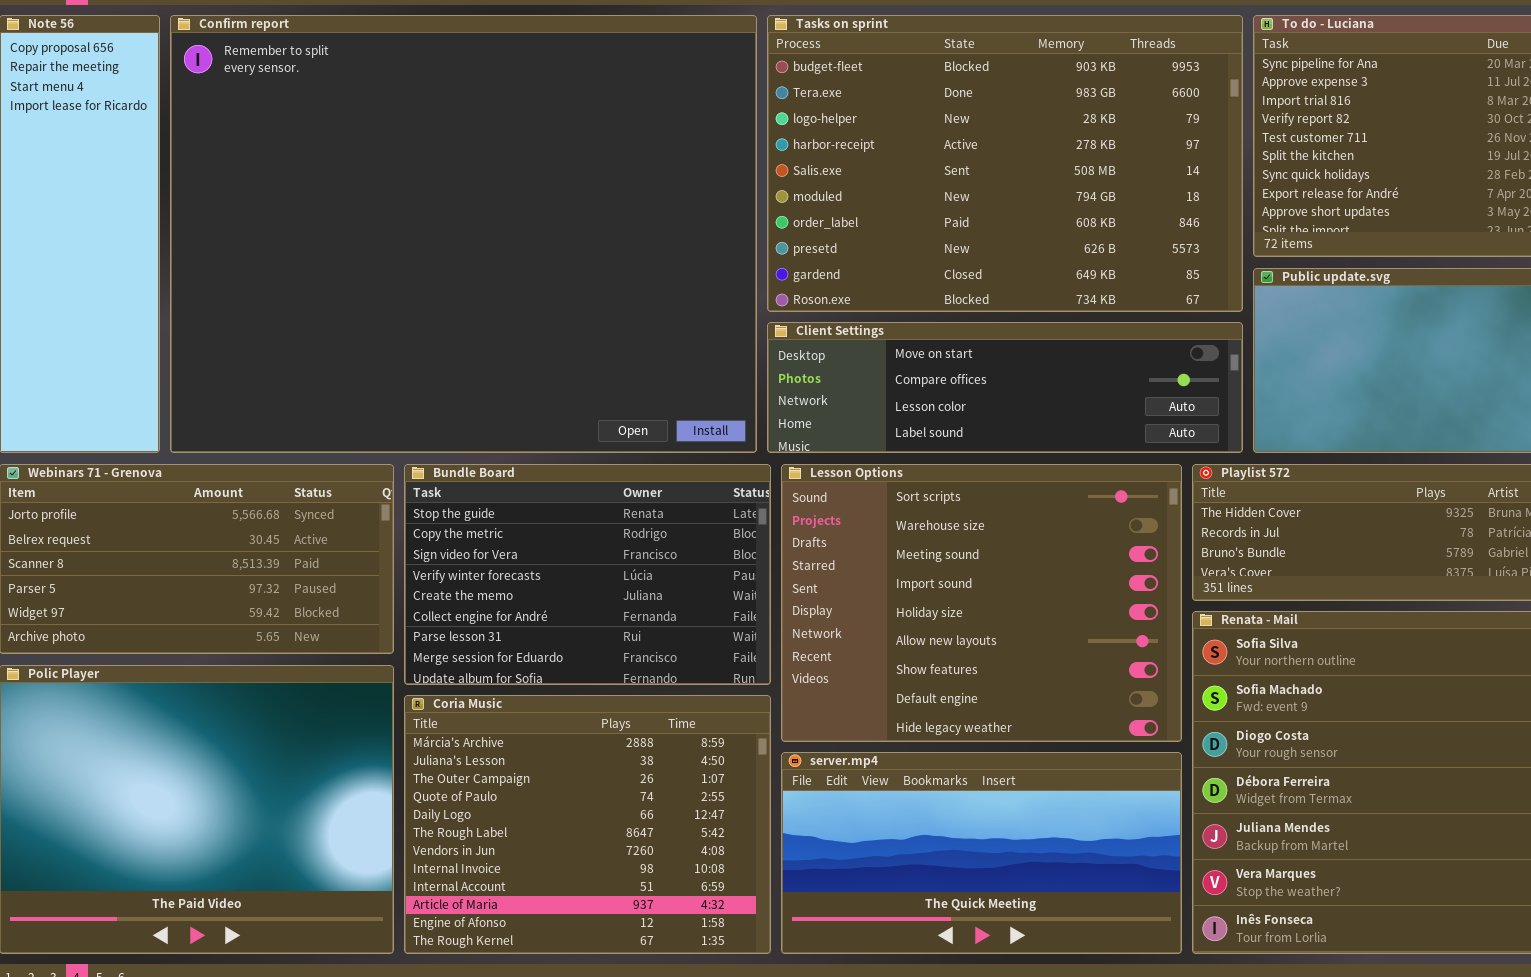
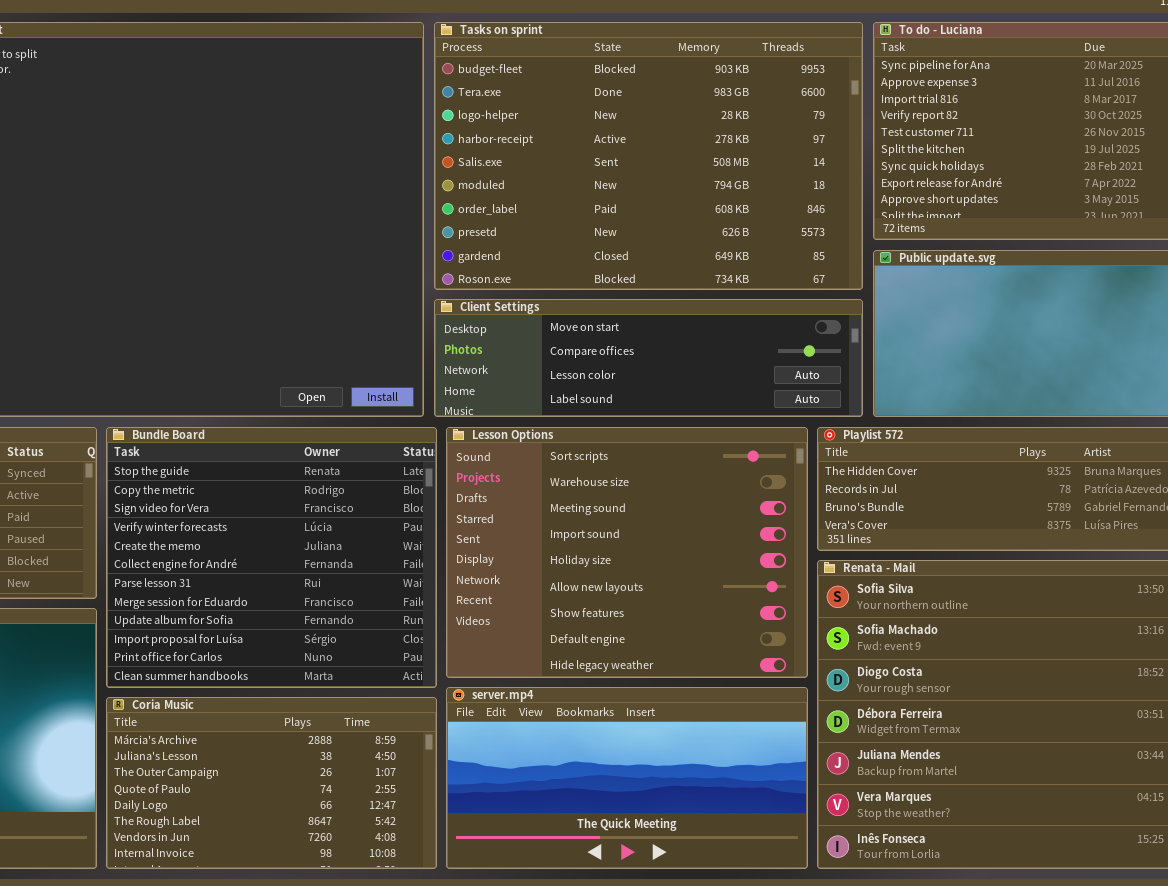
Bundle Board: [404,464,771,685] -> [106,427,437,688], resized
Coria Music: [404,695,771,954] -> [106,697,437,869], resized

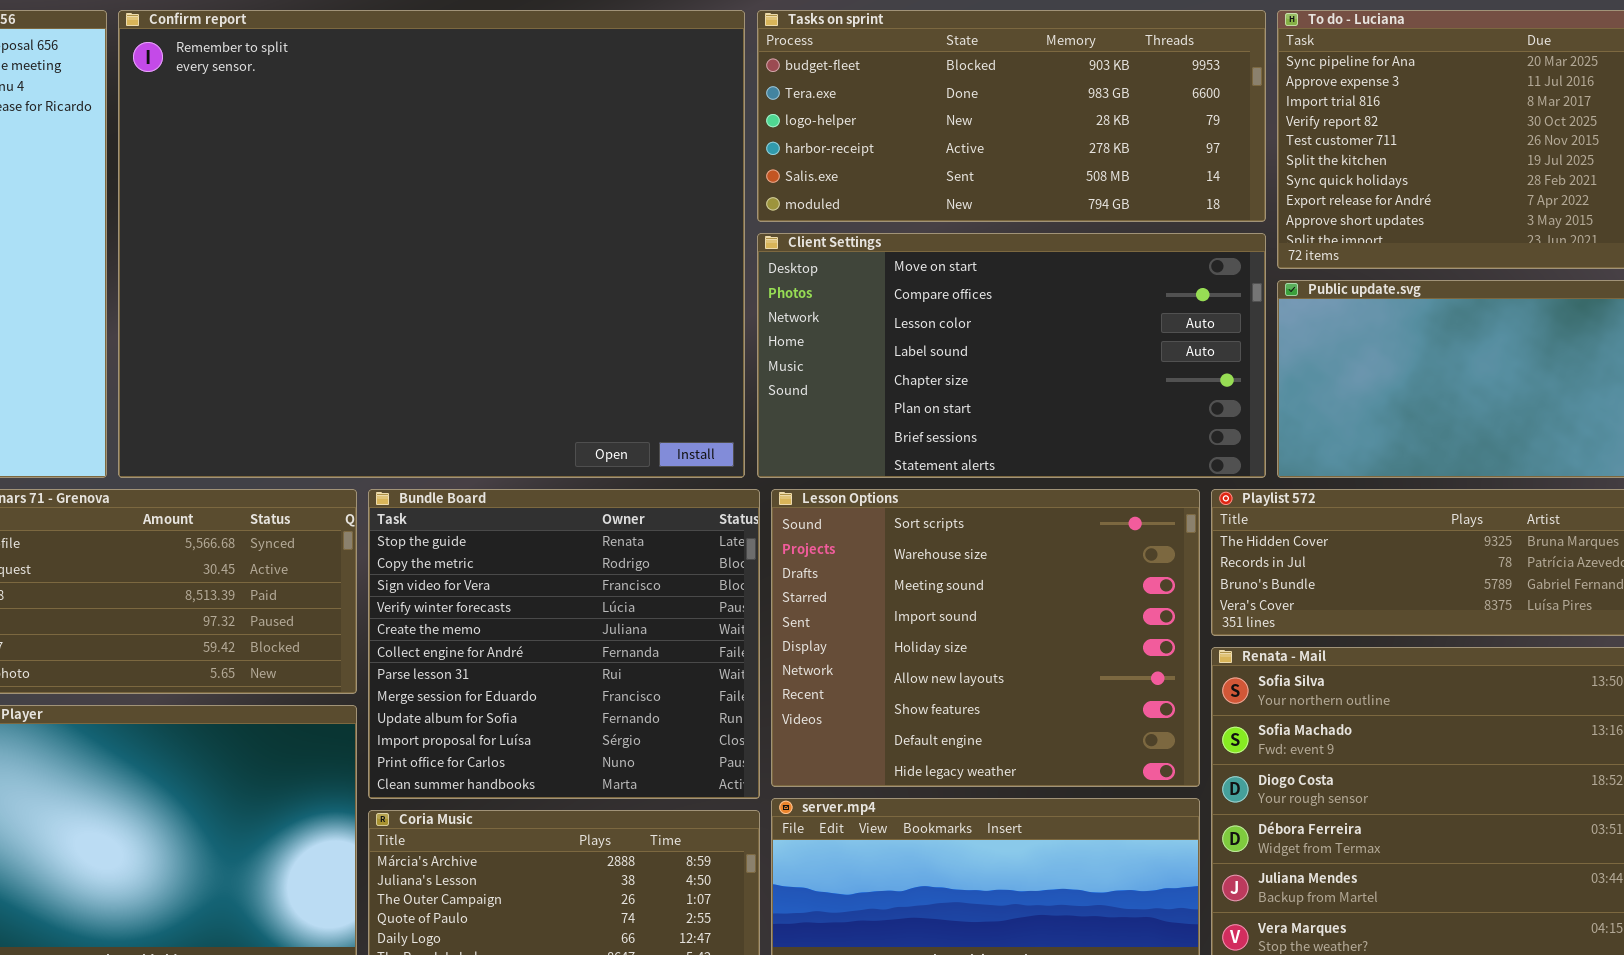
Tasks on sprint: [434,22,863,290] -> [757,10,1266,222], resized
Client Settings: [434,299,863,417] -> [757,233,1266,478], resized

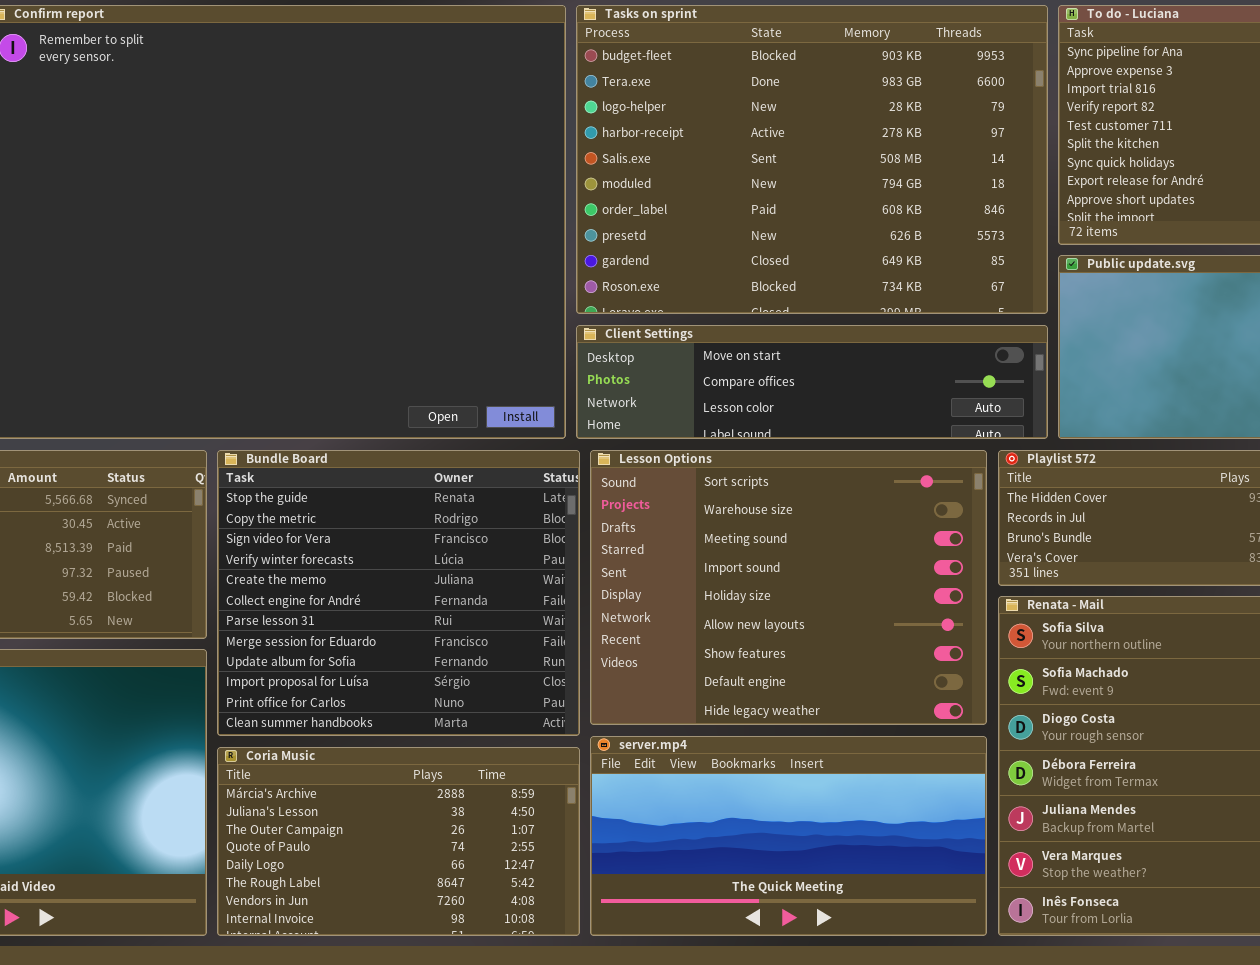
Tasks on sprint: [757,10,1266,222] -> [576,5,1048,314], resized
Client Settings: [757,233,1266,478] -> [576,325,1048,439], resized

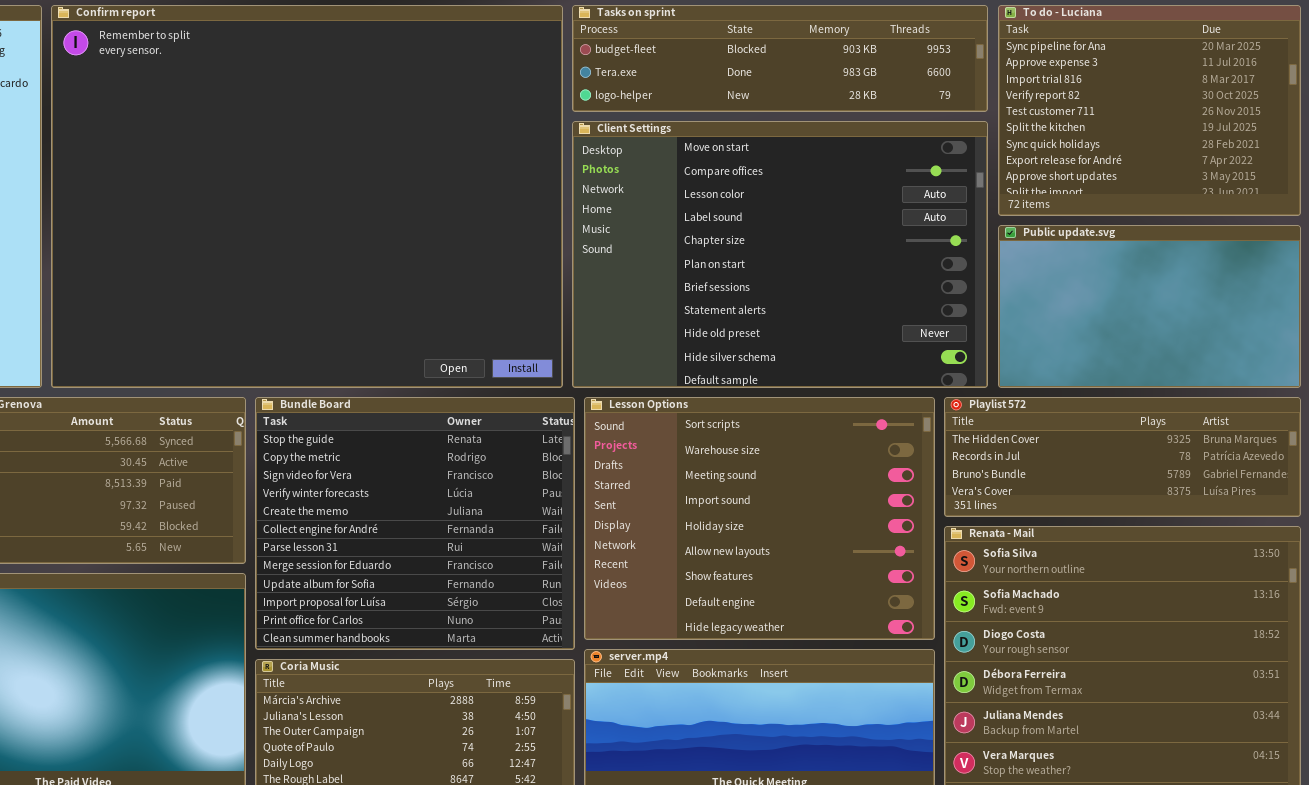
Tasks on sprint: [576,5,1048,314] -> [572,5,988,112], resized
Client Settings: [576,325,1048,439] -> [572,121,988,388], resized

